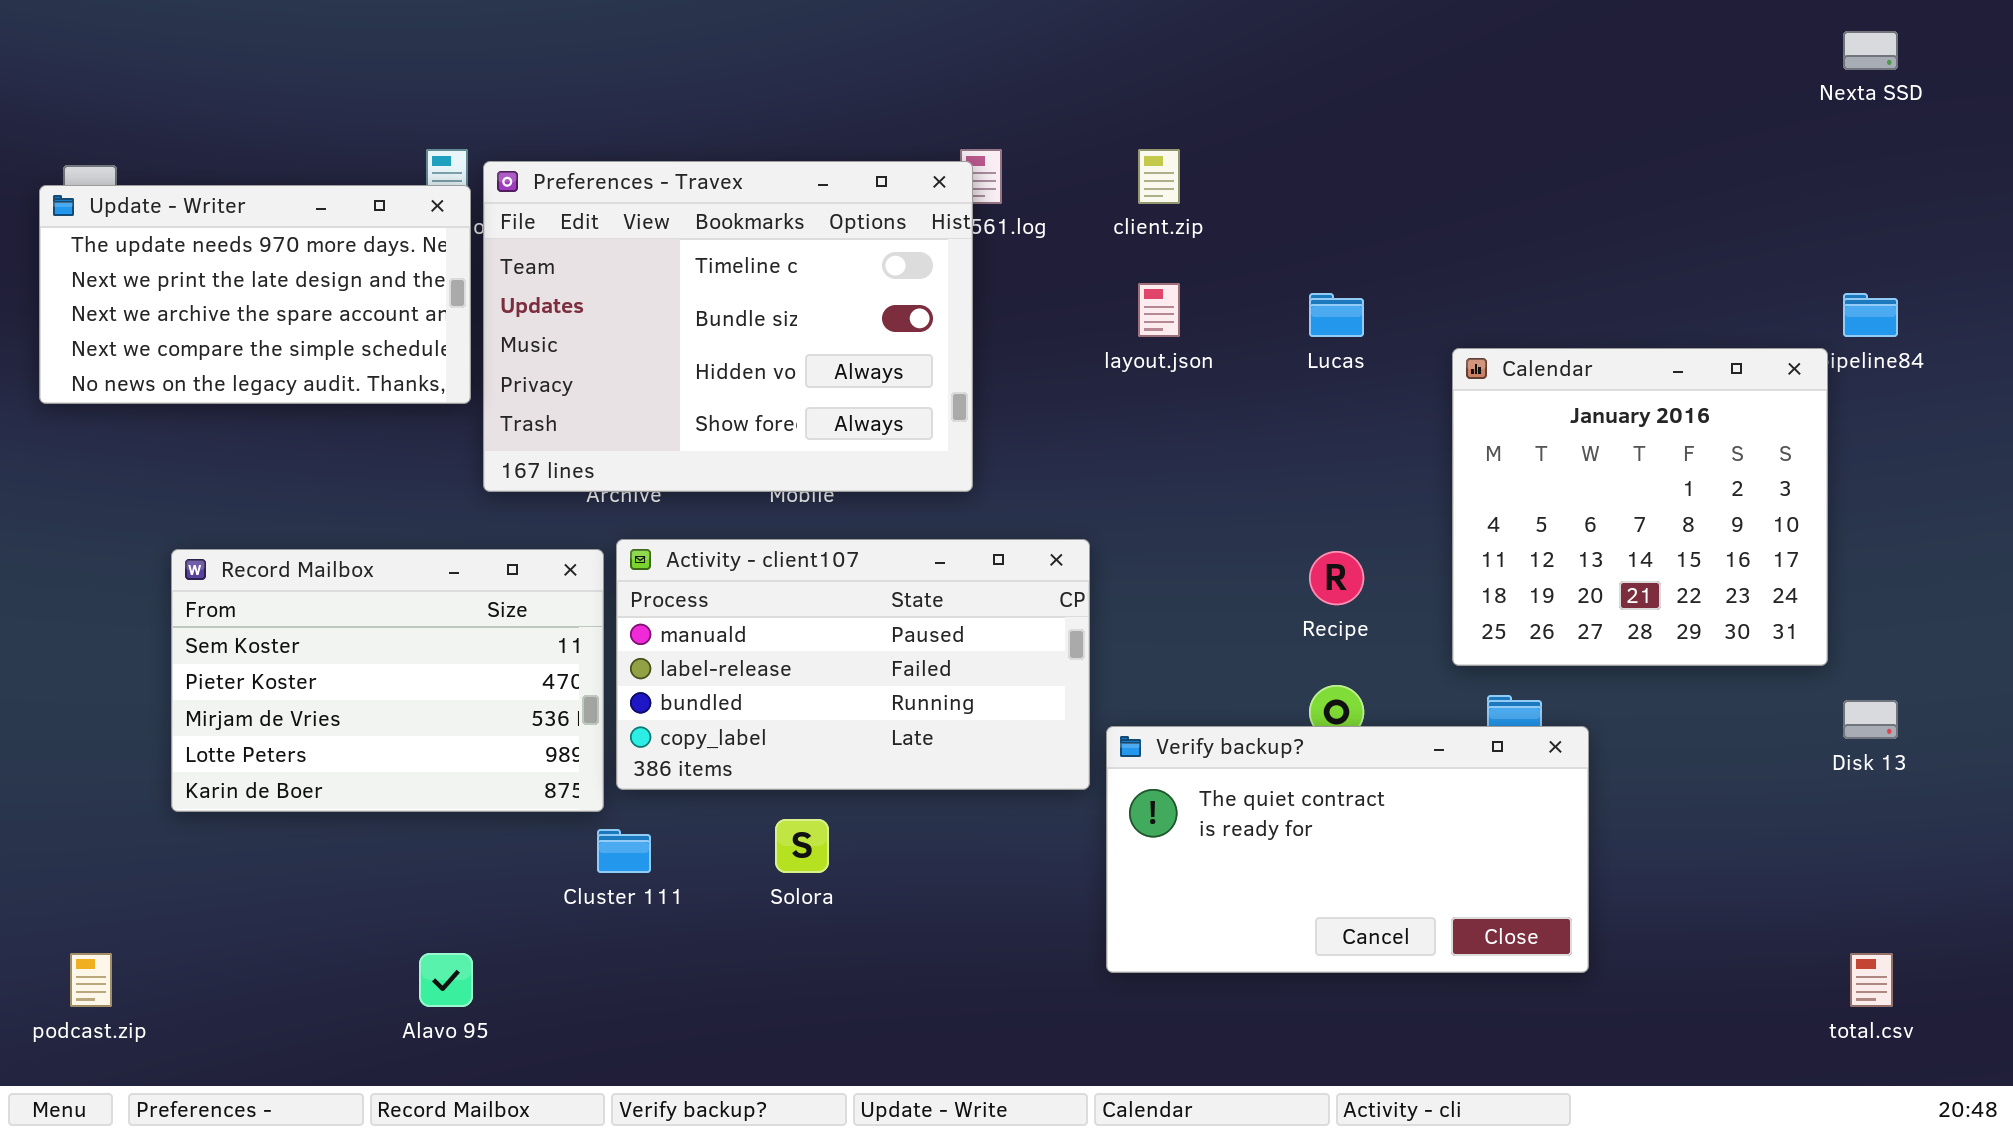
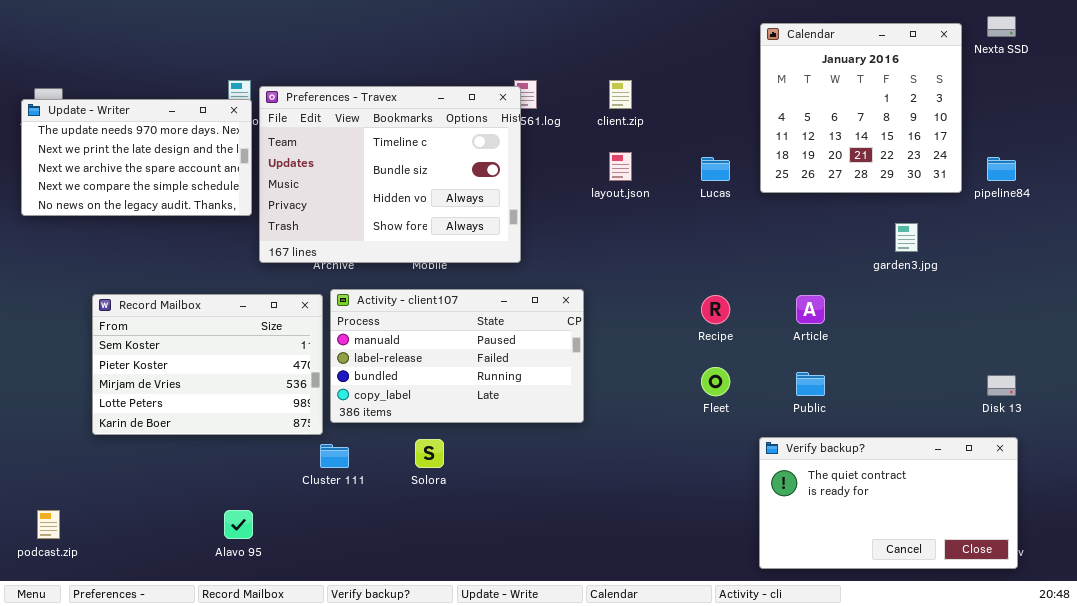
Calendar: [1452,348,1828,666] -> [760,23,962,193], moved
Verify backup?: [1106,726,1589,973] -> [759,437,1018,569], moved

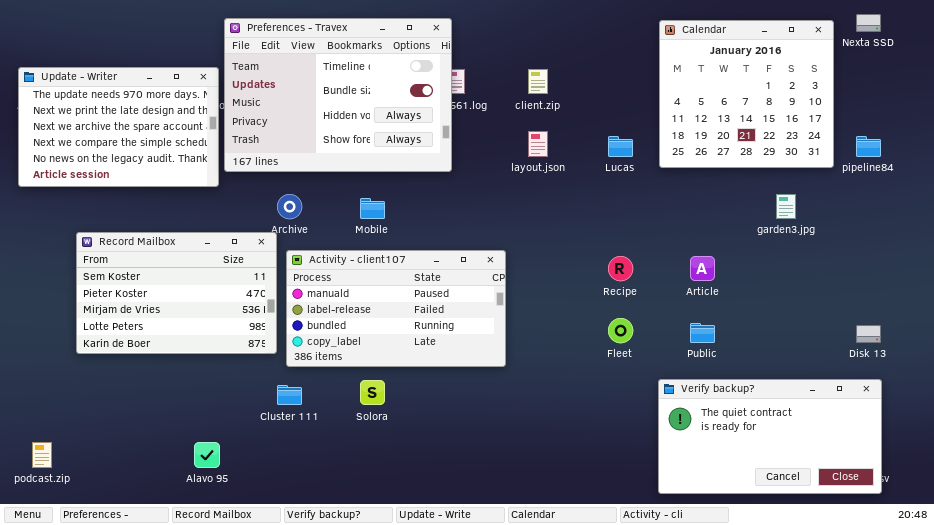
Preferences - Travex: [259,86,521,263] -> [224,18,452,172], moved
Update - Writer: [21,99,252,216] -> [18,67,219,187], resized
Record Mailbox: [92,294,323,435] -> [76,232,277,354], moved

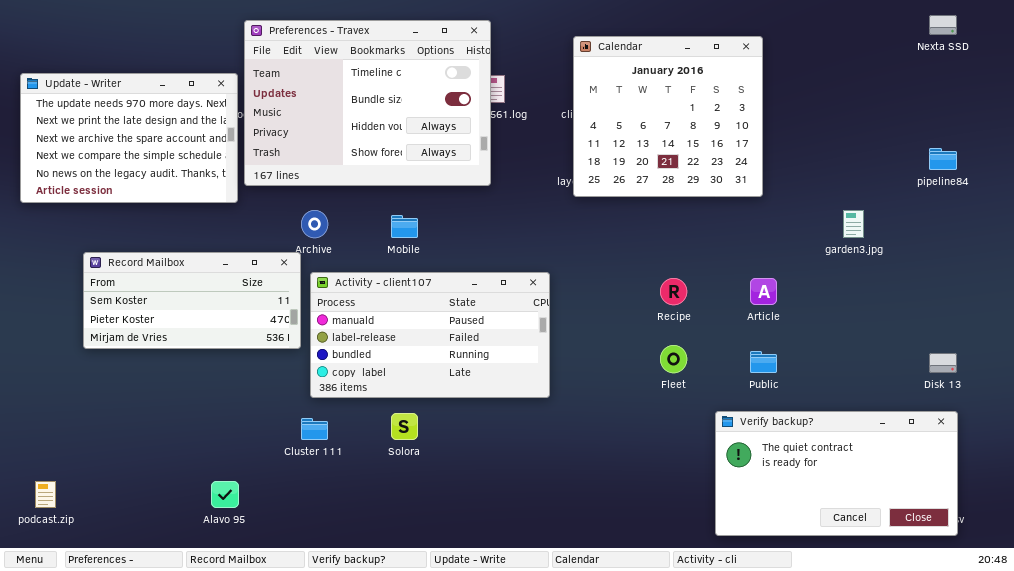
Calendar: [659,20,834,168] -> [573,36,763,197], moved
Record Mailbox: [76,232,277,354] -> [83,252,301,349], resized

